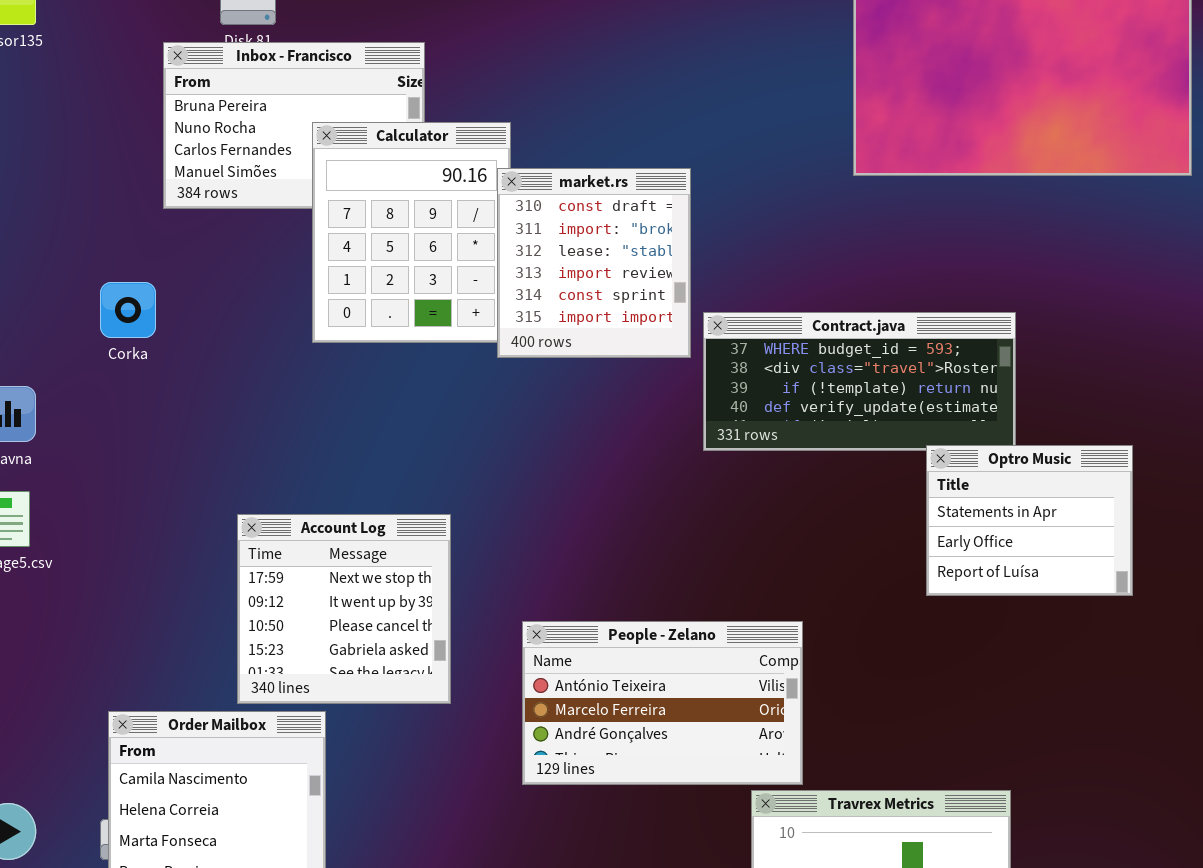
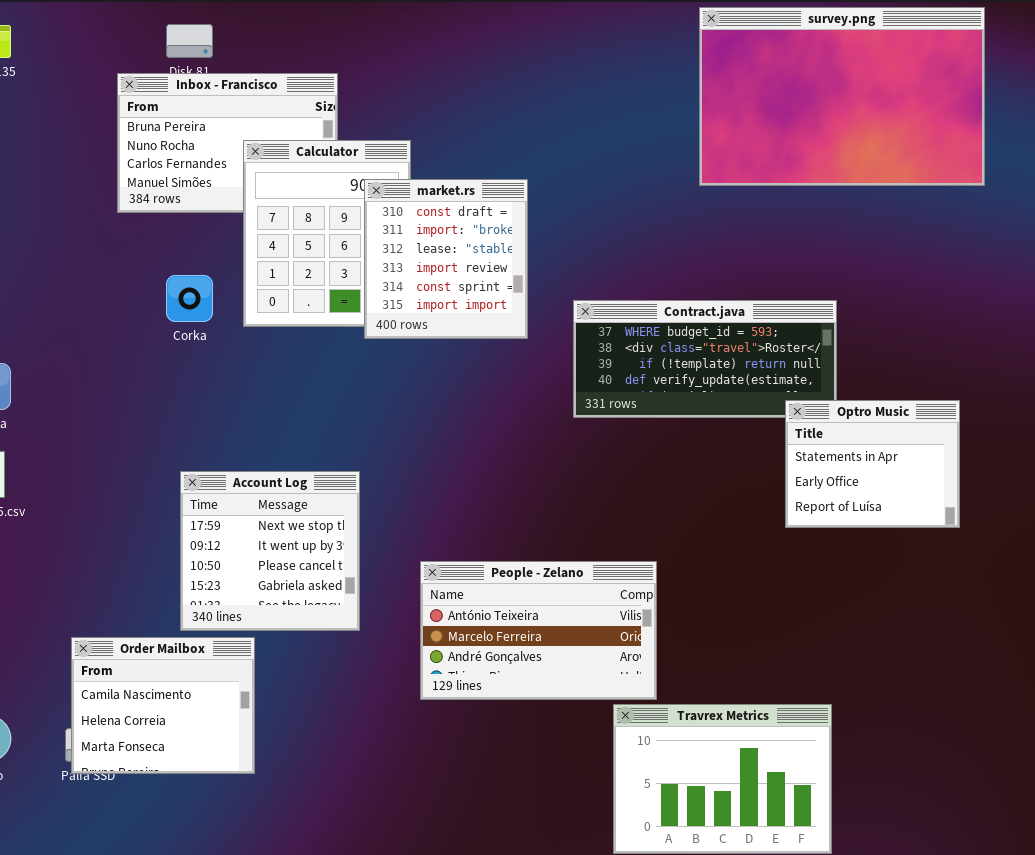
market.rs: [497,168,691,358] -> [364,179,528,339], moved
Corka: [100,282,156,338] -> [166,275,213,322], moved
Optro Music: [926,445,1133,596] -> [785,400,960,528], moved

